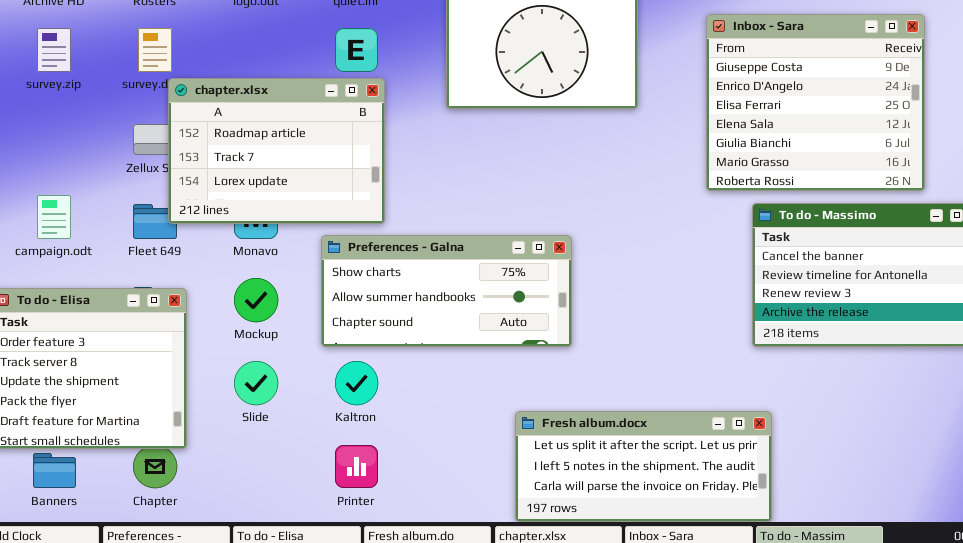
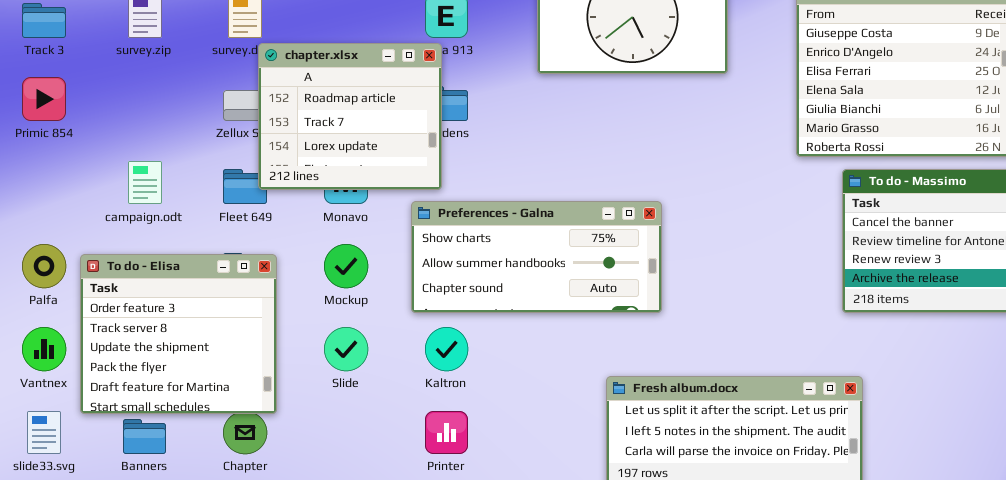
chapter.xlsx: [168,78,385,224] -> [258,43,442,190], resized

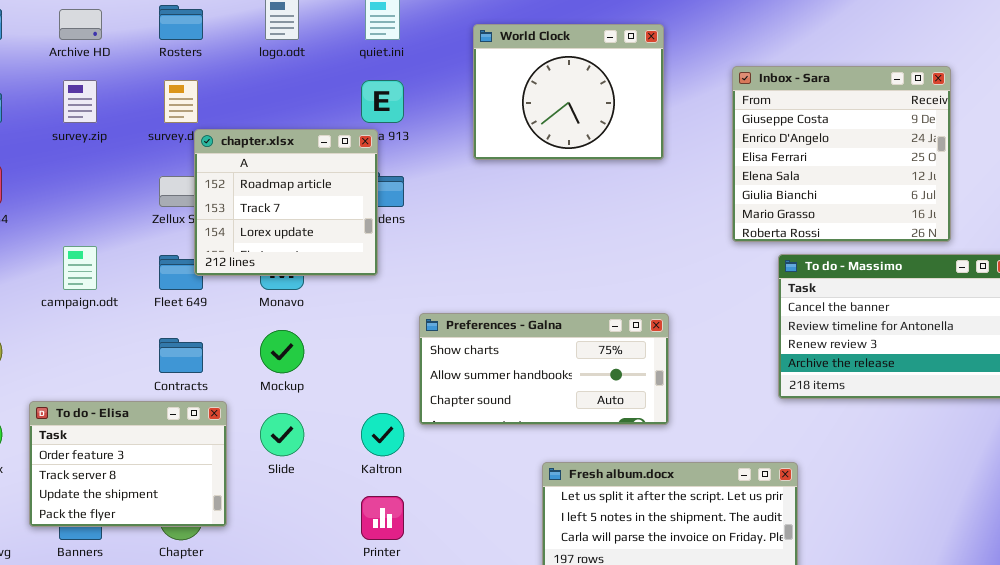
Preferences - Galna: [411,201,662,313] -> [419,313,669,425], moved
To do - Elisa: [80,254,277,414] -> [29,401,227,527], moved, resized

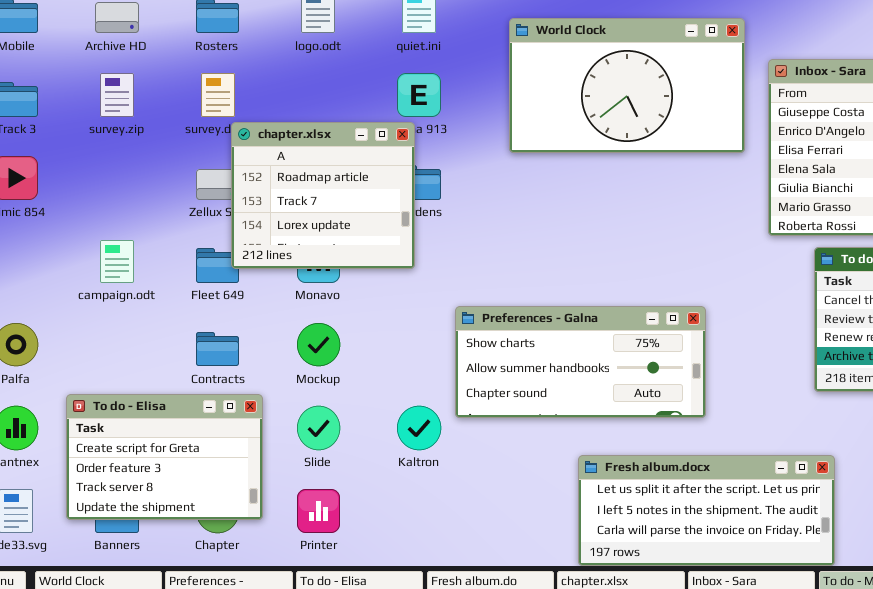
World Clock: [473,24,664,160] -> [509,18,745,153], resized
To do - Elisa: [29,401,227,527] -> [66,394,263,520], scrolled up 1 row
Printer: [361,496,404,540] -> [297,489,340,533], moved

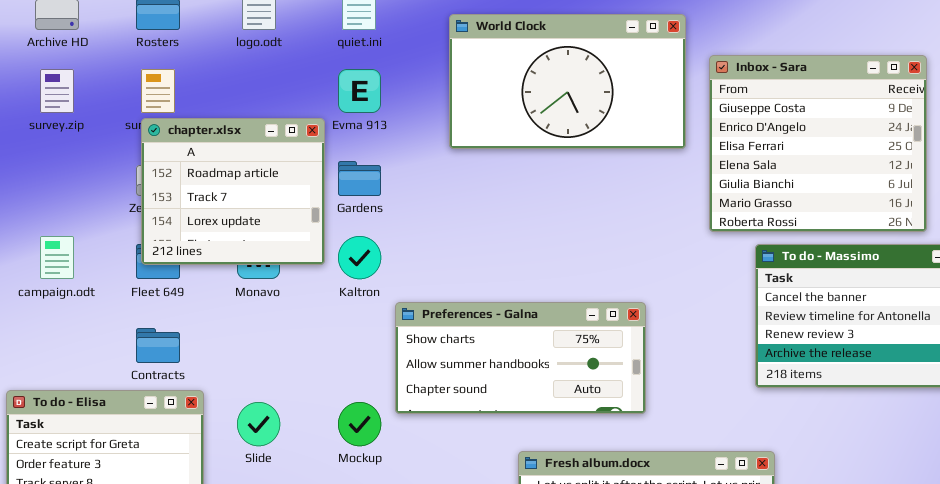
chapter.xlsx: [231,122,415,269] -> [141,118,325,265], moved
Mockup: [297,323,340,366] -> [338,402,381,446], moved
Kaltron: [397,406,441,450] -> [338,236,381,279], moved

